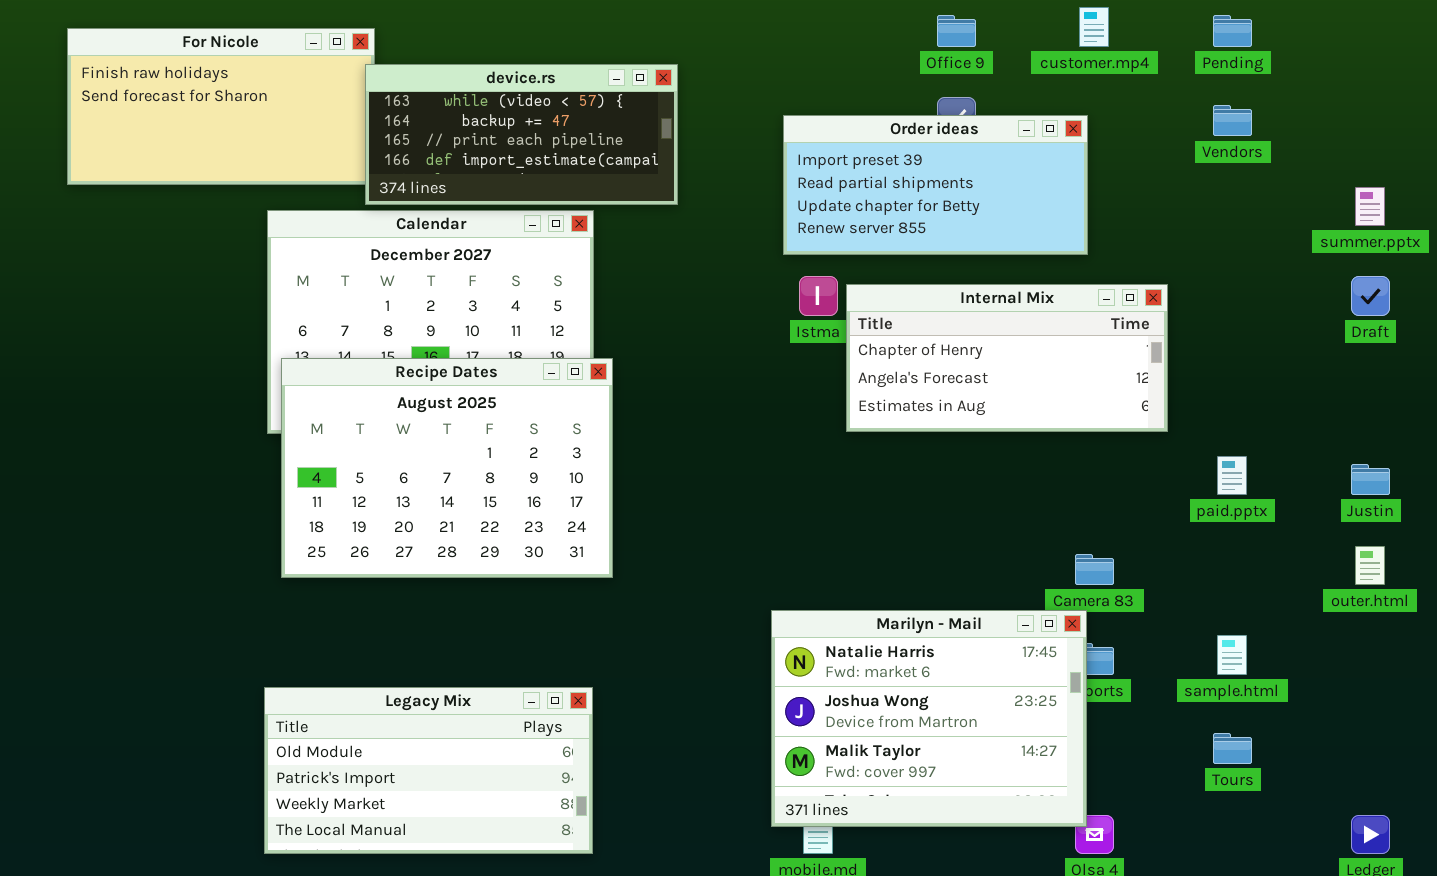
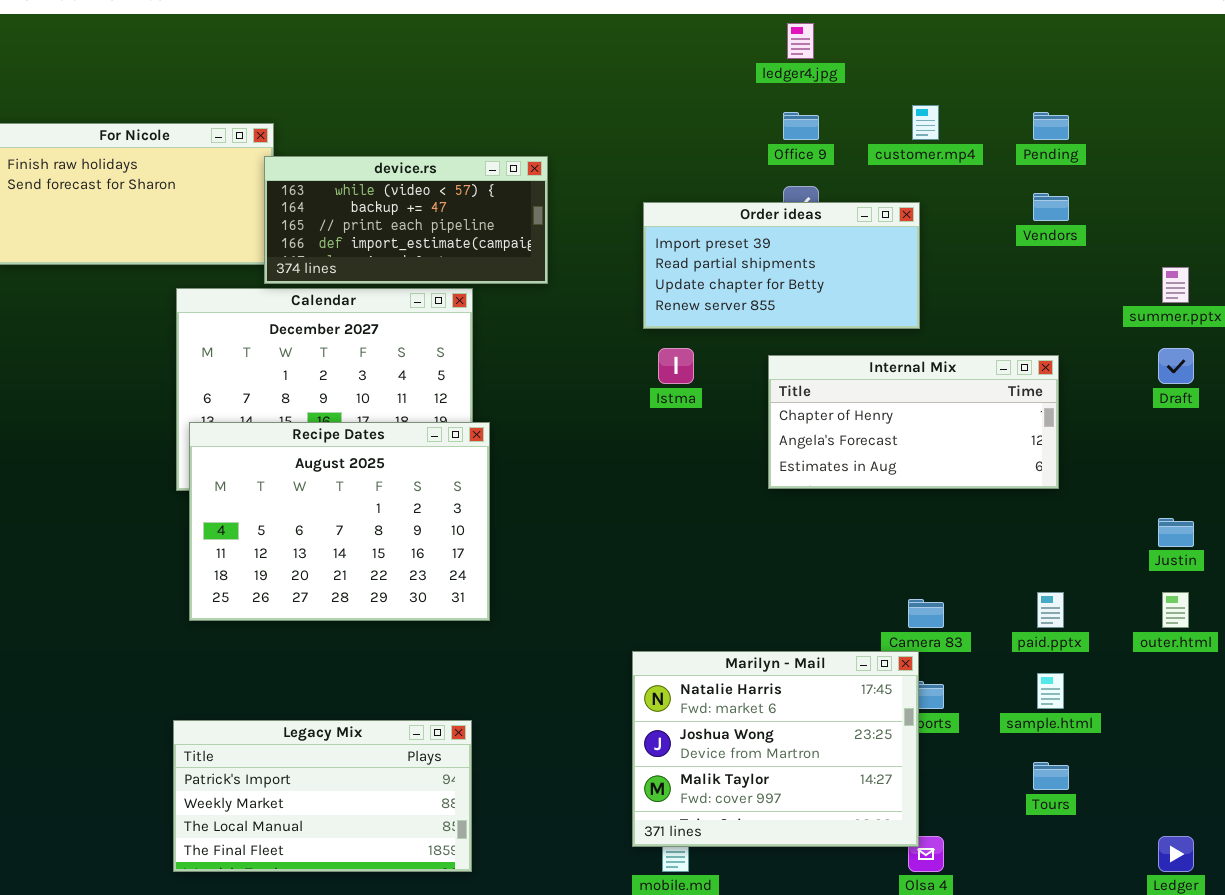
Internal Mix: [846,284,1168,432] -> [768,355,1059,489], moved
paid.pptx: [1217,456,1247,495] -> [1037,592,1064,628], moved
Legacy Mix: [264,687,593,854] -> [173,720,472,872], scrolled down 1 row

